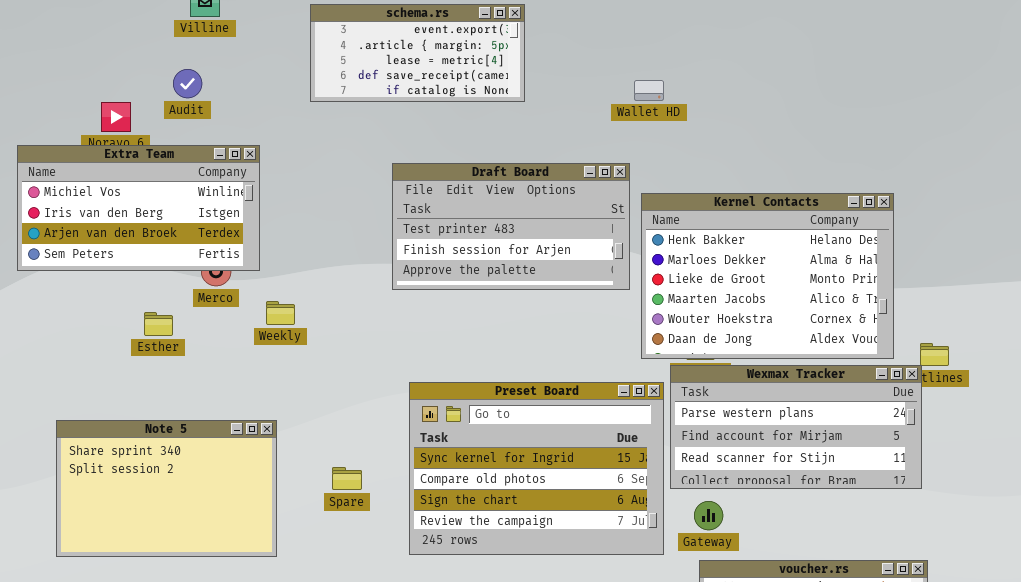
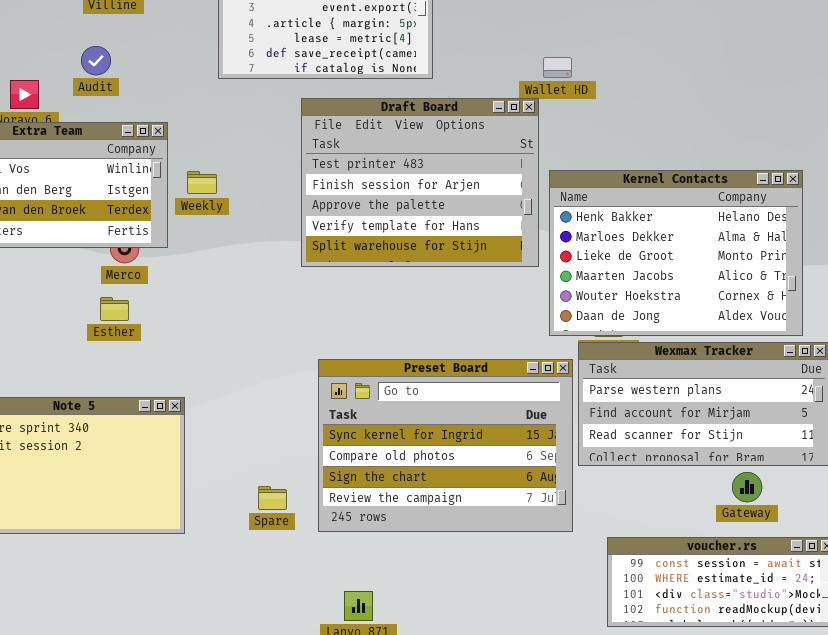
Draft Board: [392,163,630,290] -> [301,98,539,267], resized
Weekly: [266,301,295,325] -> [187,171,217,194], moved
Esther: [144,312,173,336] -> [100,297,129,321], moved
Spare: [332,467,362,490] -> [258,486,287,510], moved
Gateway: [694,501,723,530] -> [732,472,762,502], moved

